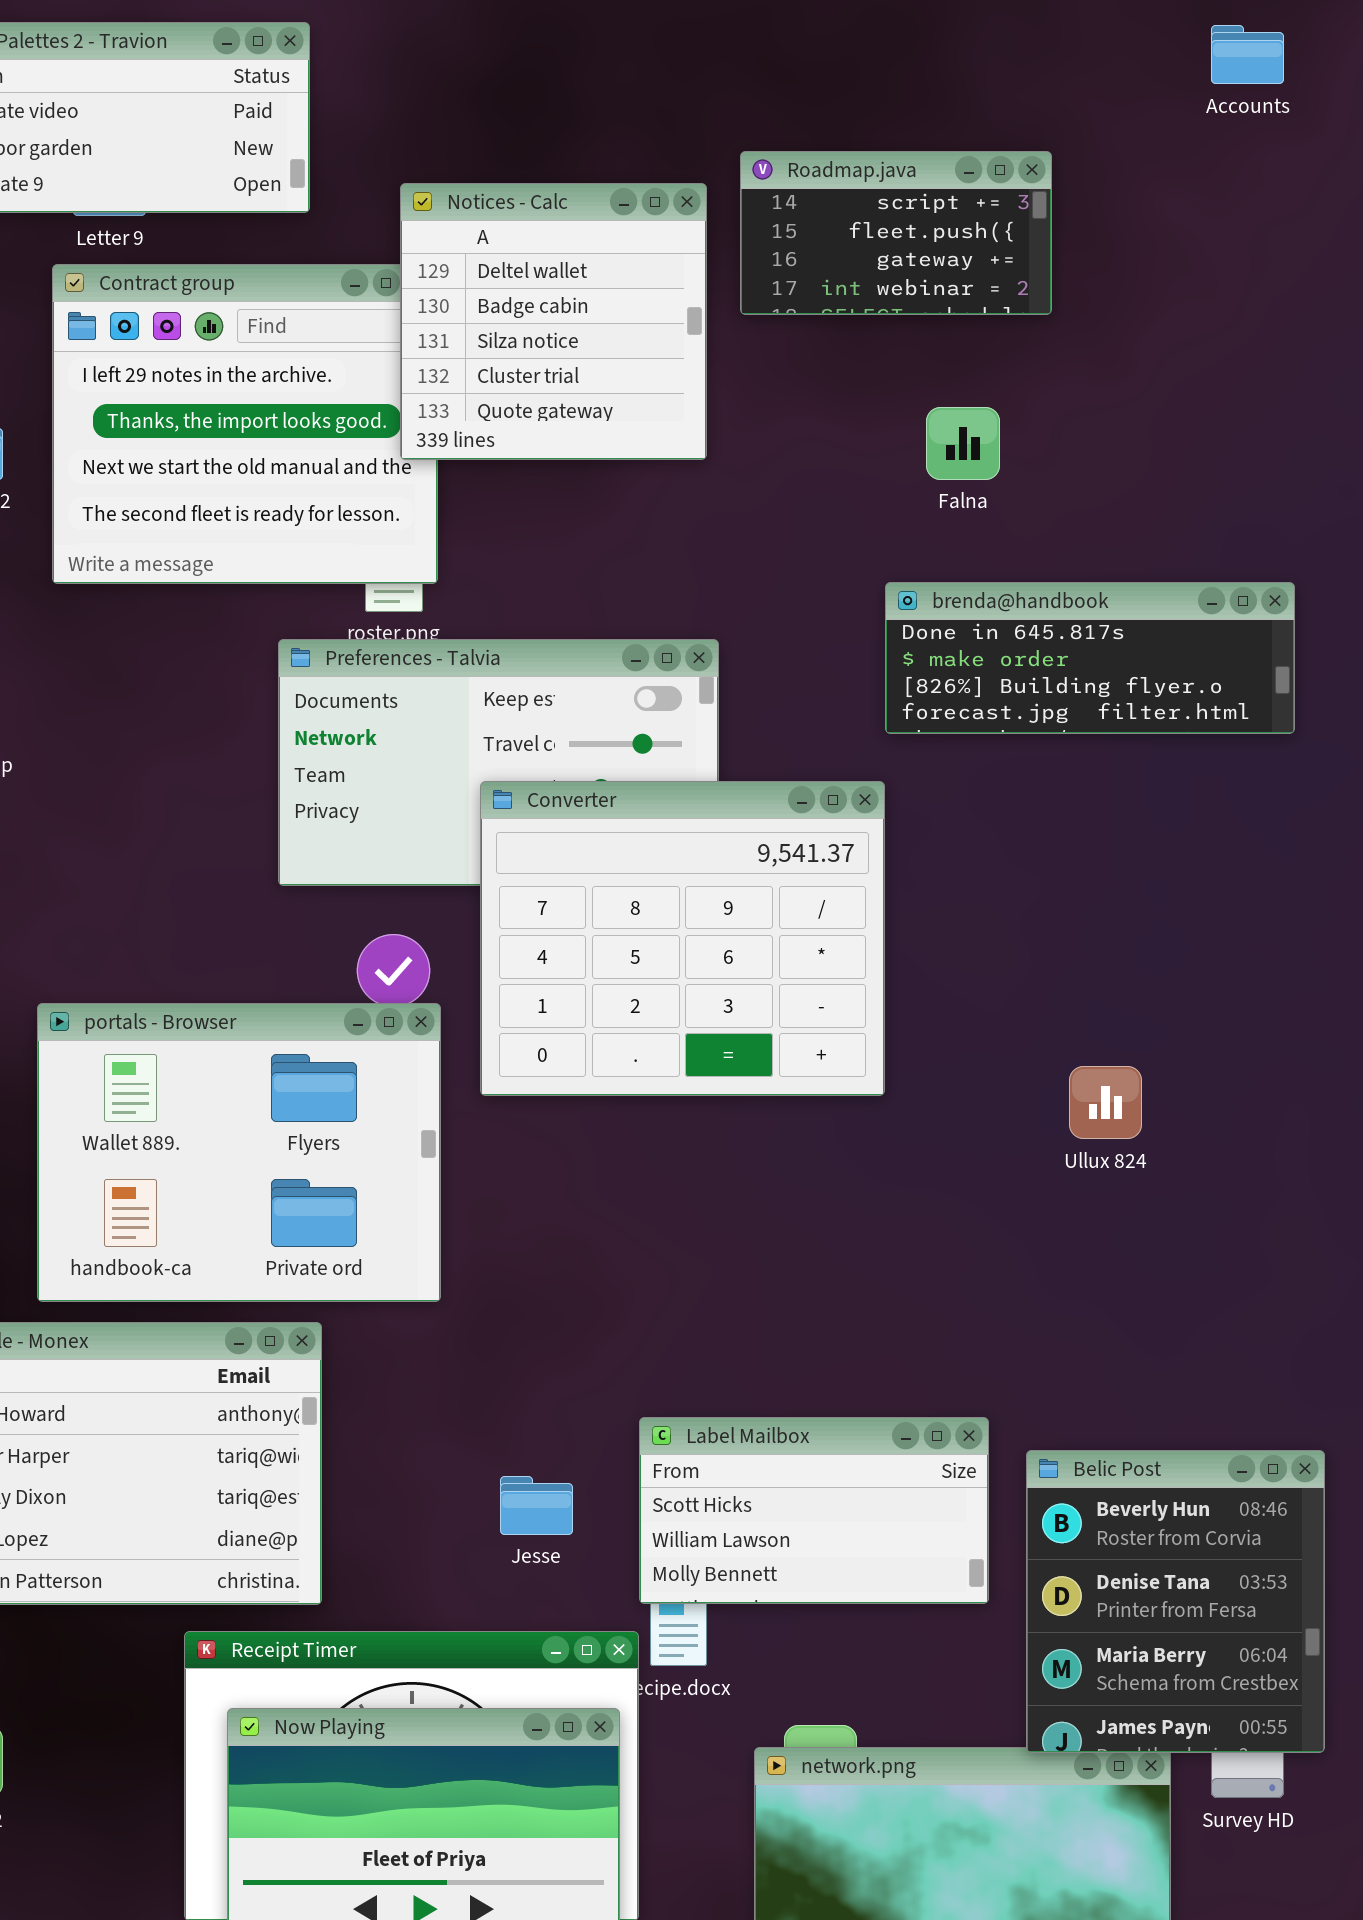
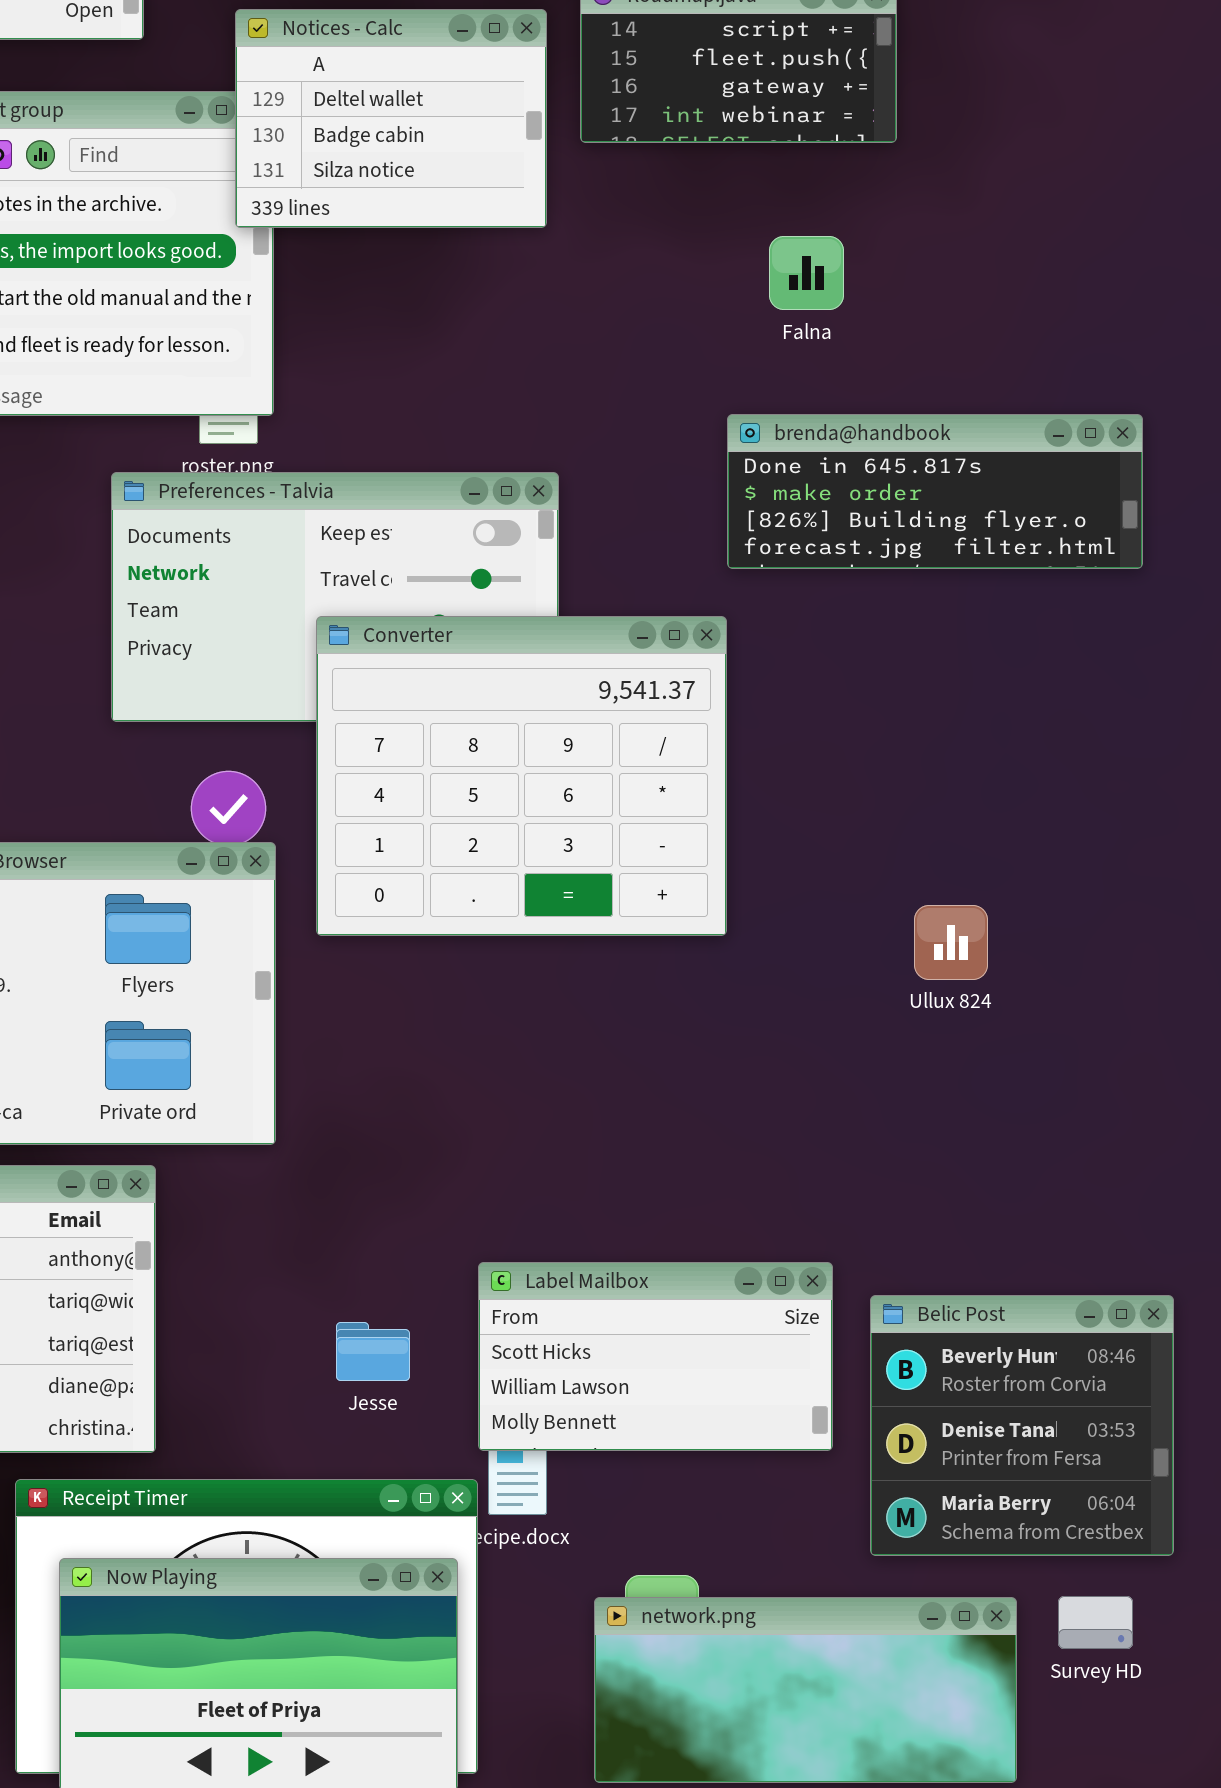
Notices - Calc: [400,183,707,460] -> [235,9,547,228], resized
Belic Post: [1026,1450,1325,1753] -> [870,1295,1174,1556], resized

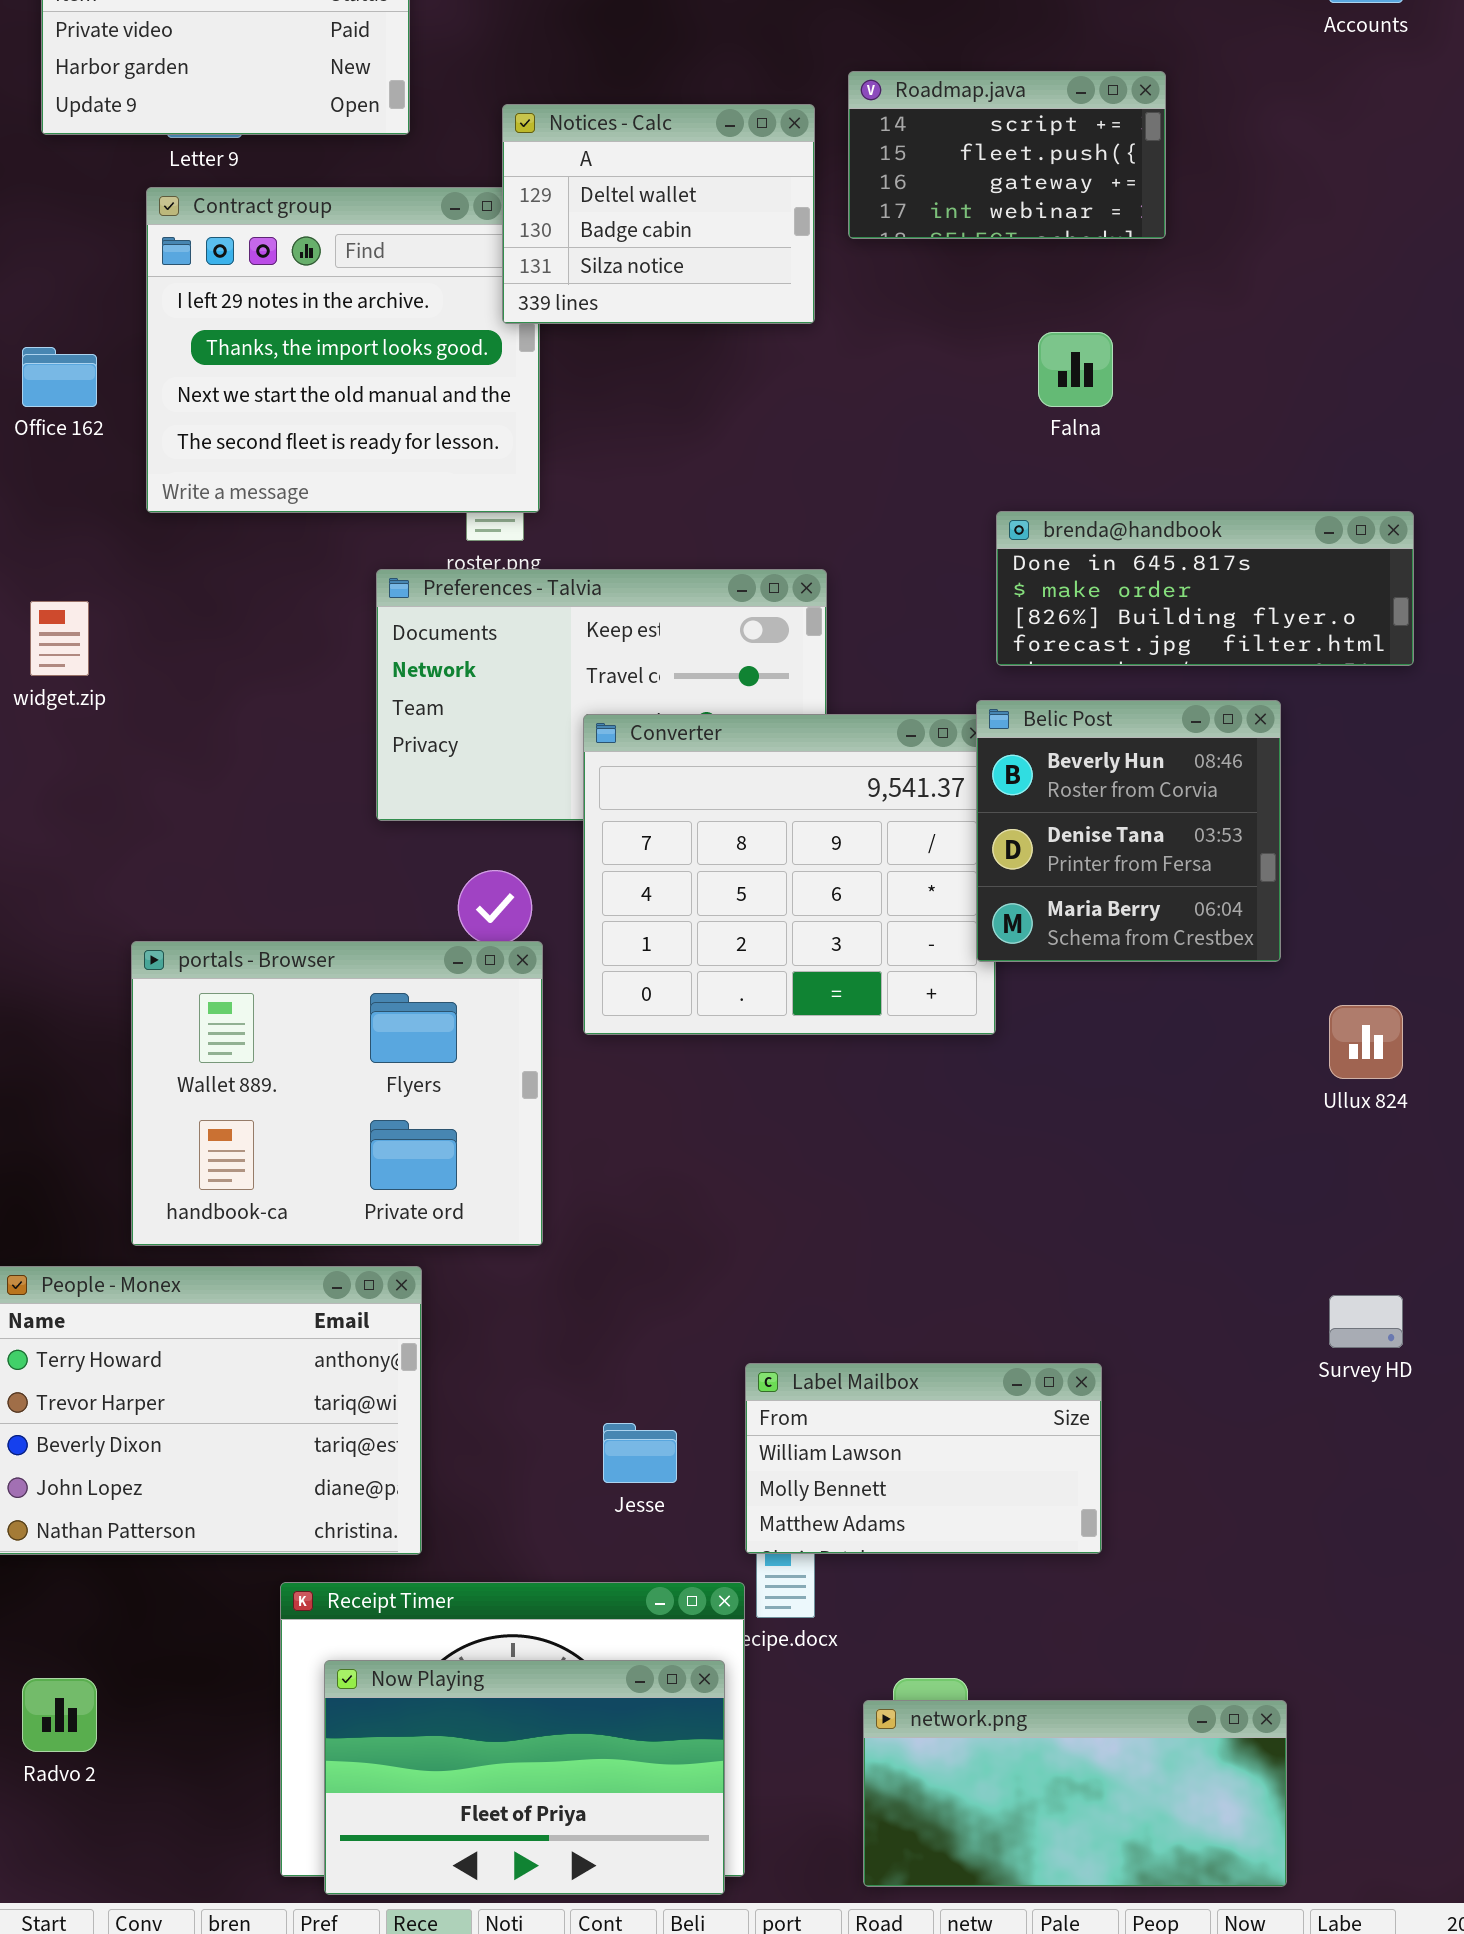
Ullux 824: [914,905,988,980] -> [1329,1005,1403,1079], moved
Label Mailbox: [478,1262,833,1451] -> [745,1363,1102,1554], scrolled down 1 row
Belic Post: [870,1295,1174,1556] -> [976,700,1281,962], moved
Survey HD: [1058,1596,1133,1649] -> [1329,1295,1403,1348], moved

